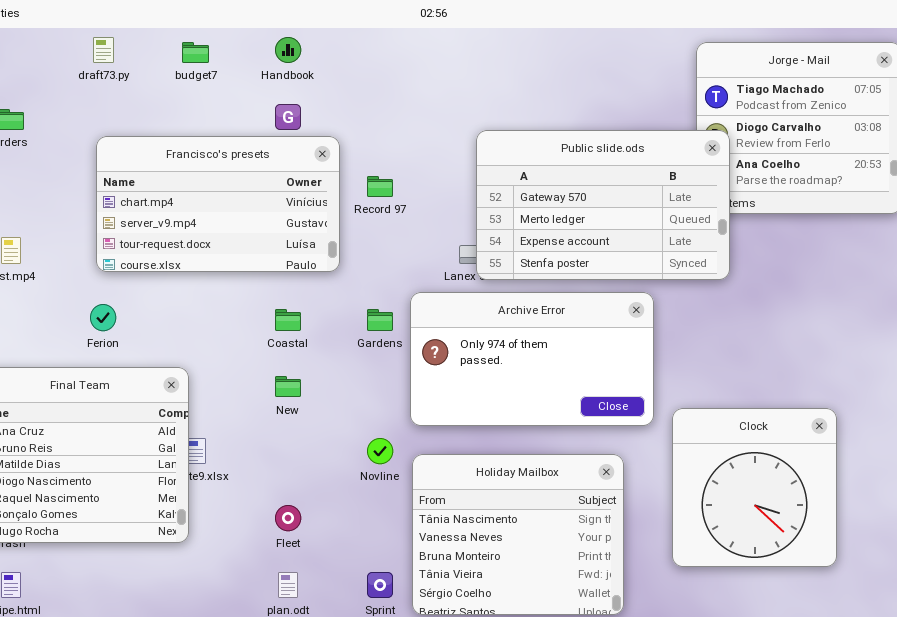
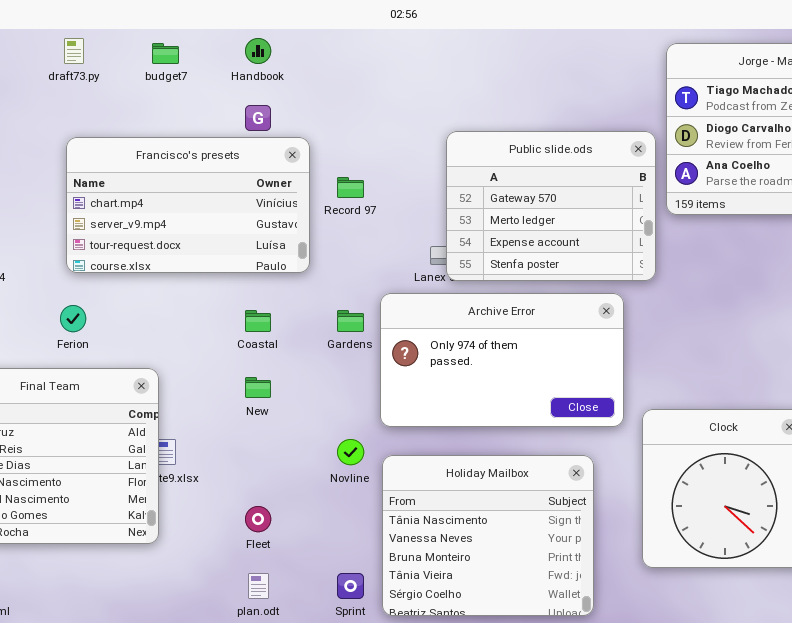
Public slide.ods: [476,130,730,280] -> [446,131,656,281], resized

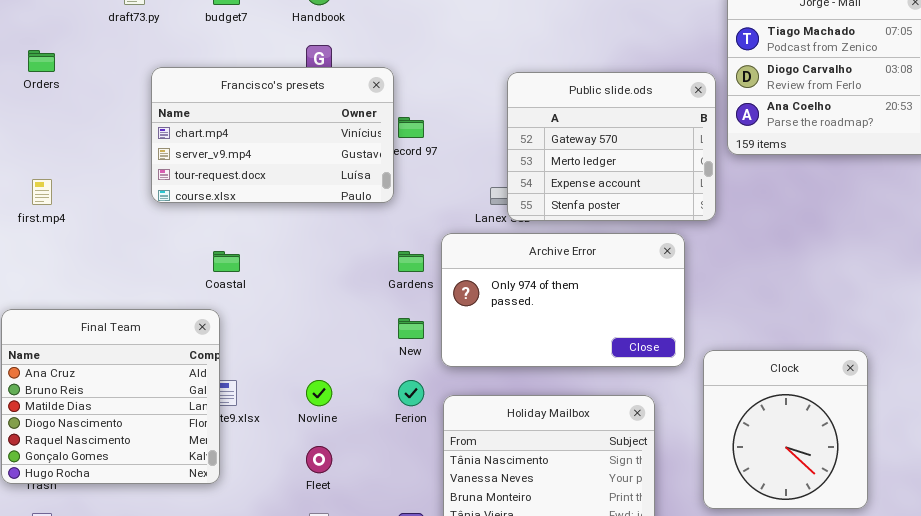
Francisco's presets: [66,137,310,273] -> [151,67,394,203], moved
Ferion: [60,305,86,332] -> [398,380,424,406], moved
Coastal: [245,310,271,332] -> [213,251,240,272], moved
New: [245,377,271,398] -> [398,318,424,339], moved
Novline: [337,439,364,465] -> [306,380,332,406], moved

